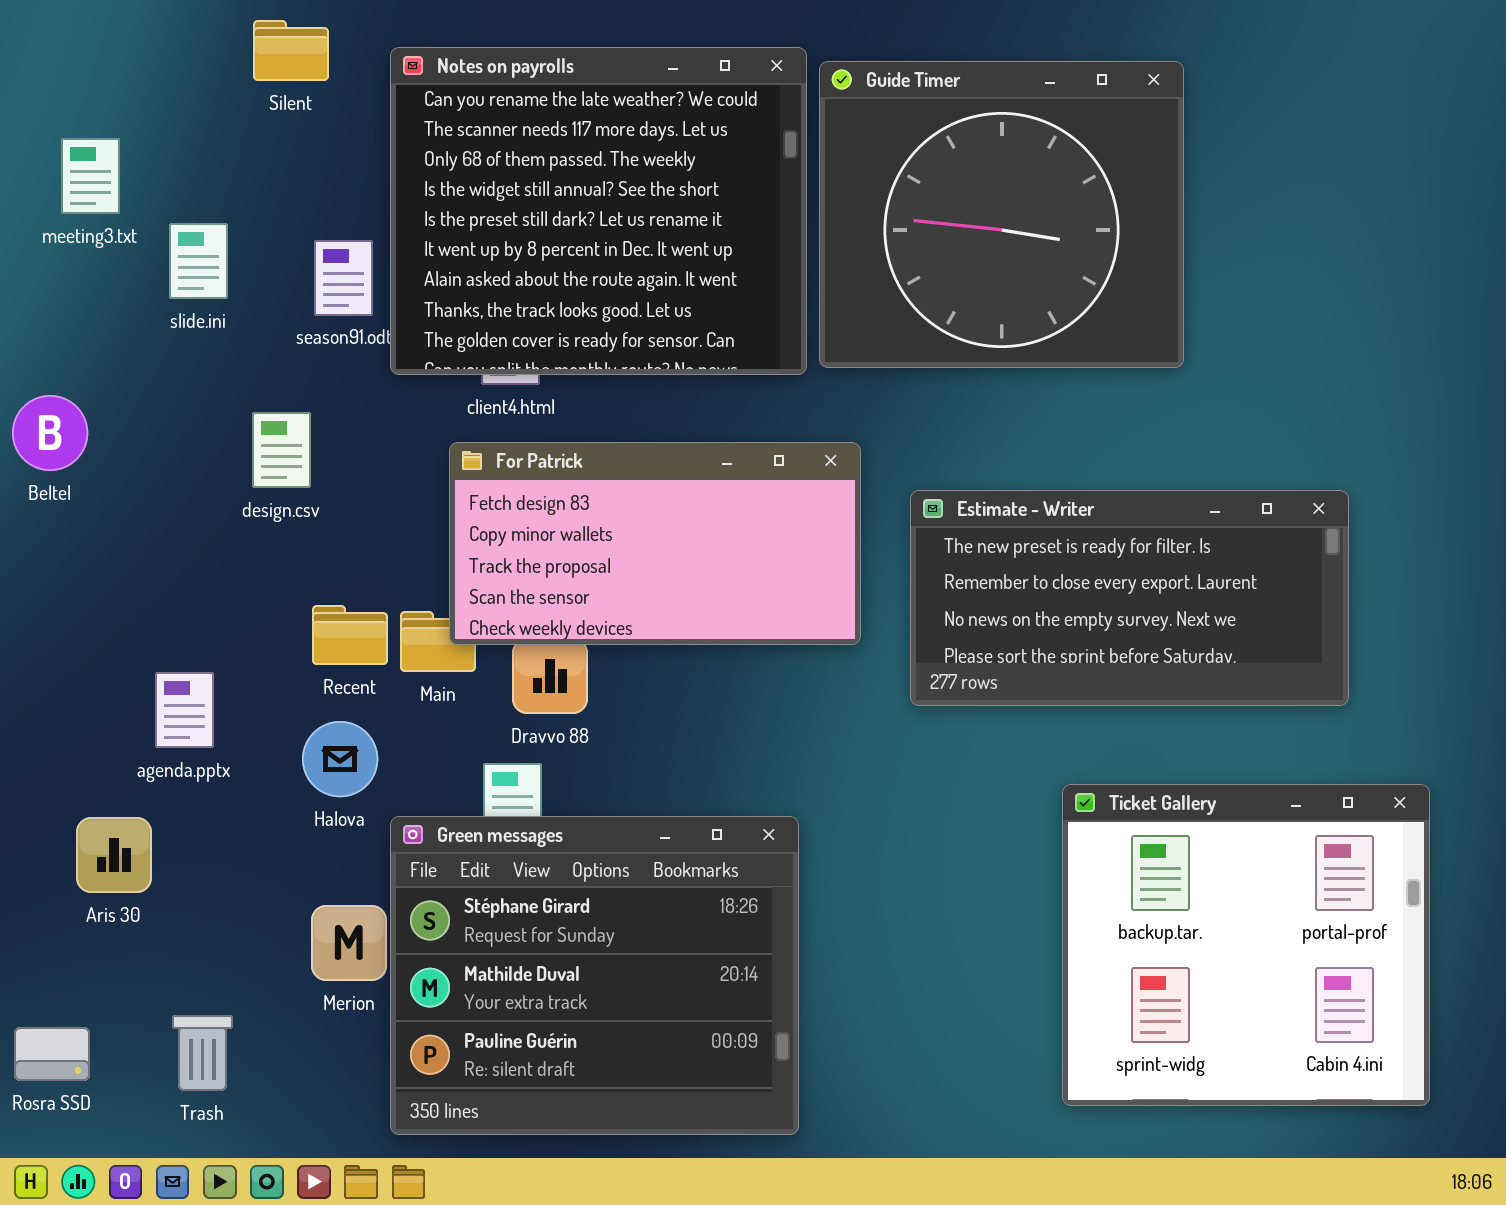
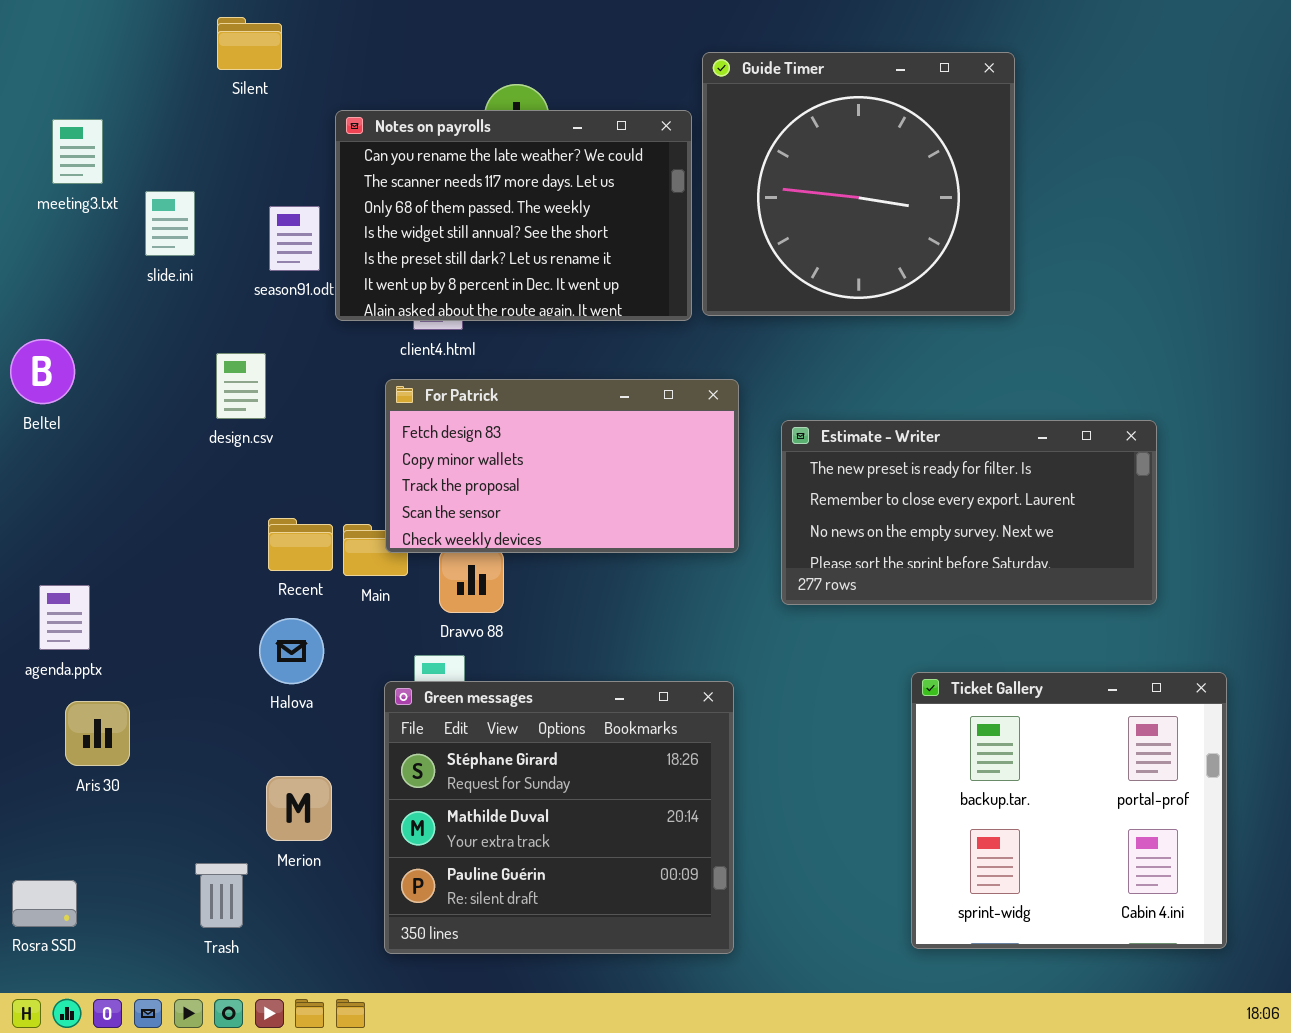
Notes on payrolls: [390,47,807,375] -> [335,110,692,321], resized
agenda.pptx: [155,672,214,748] -> [39,585,90,650], moved
Green messages: [390,816,799,1135] -> [384,681,734,954], moved
Trash: [172,1015,233,1091] -> [195,863,248,928], moved

